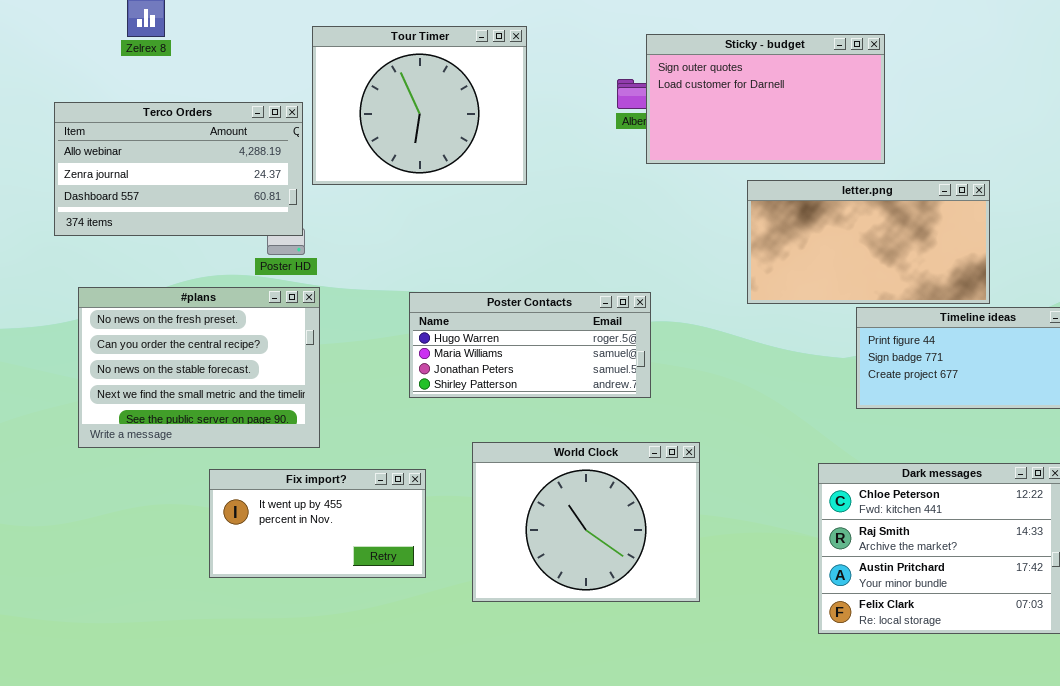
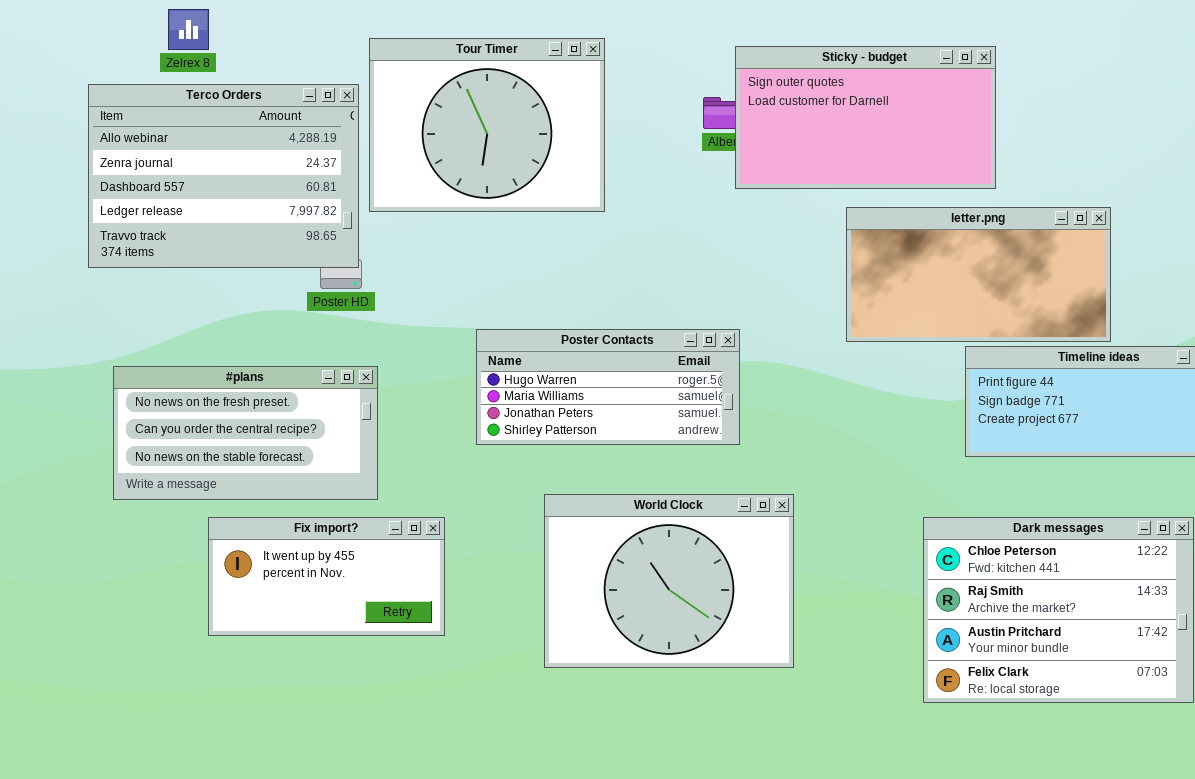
Terco Orders: [54,102,303,236] -> [88,84,359,268], resized
#plans: [78,287,320,448] -> [113,366,378,500], resized
Fix import?: [209,469,426,578] -> [208,517,445,636], moved

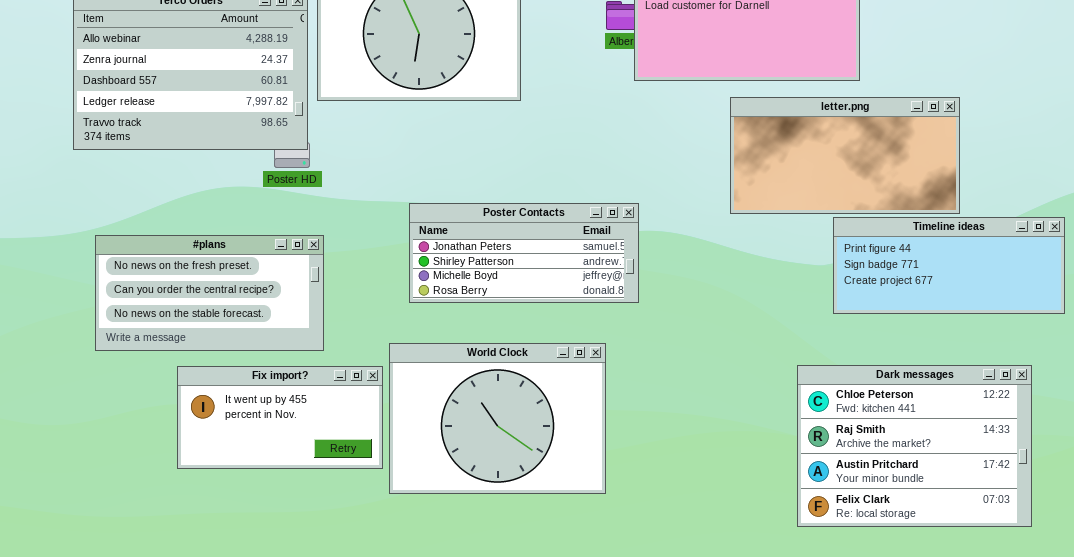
Poster Contacts: [476,329,740,445] -> [409,203,639,303], scrolled down 2 rows
World Clock: [544,494,794,668] -> [389,343,606,494], moved

